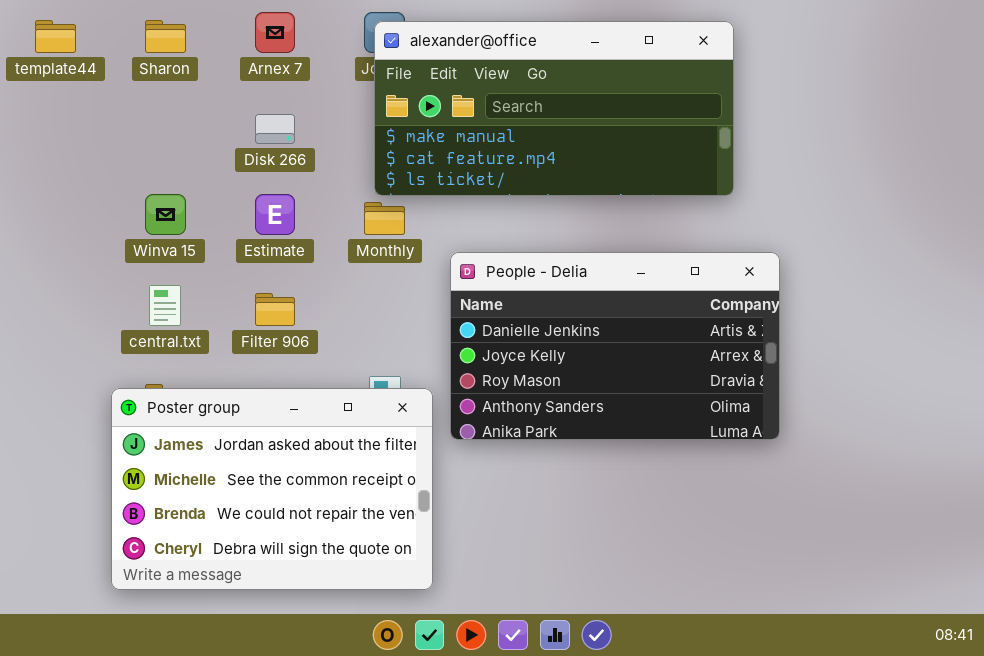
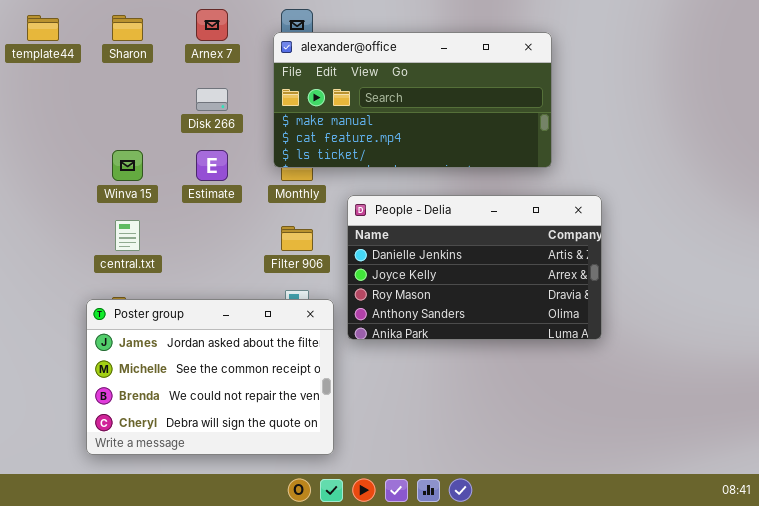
alexander@office: [374,21,734,196] -> [273,32,552,168], moved
Filter 906: [255,293,295,326] -> [281,226,313,251], moved

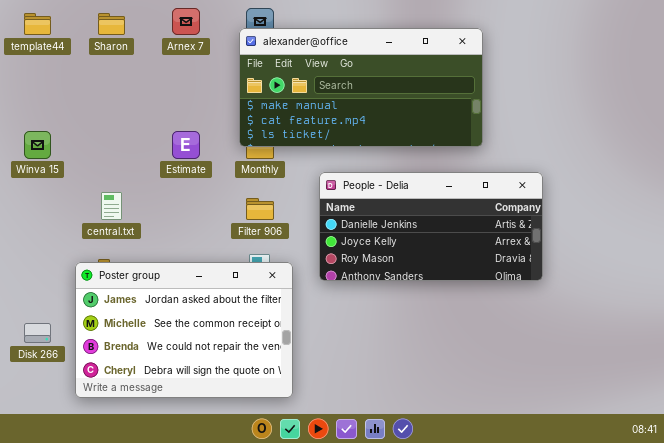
Disk 266: [196,88,228,111] -> [24,323,51,343], moved
Winva 15: [112,150,143,181] -> [24,131,51,159], moved
People - Delia: [347,195,602,340] -> [319,172,543,281], moved, resized

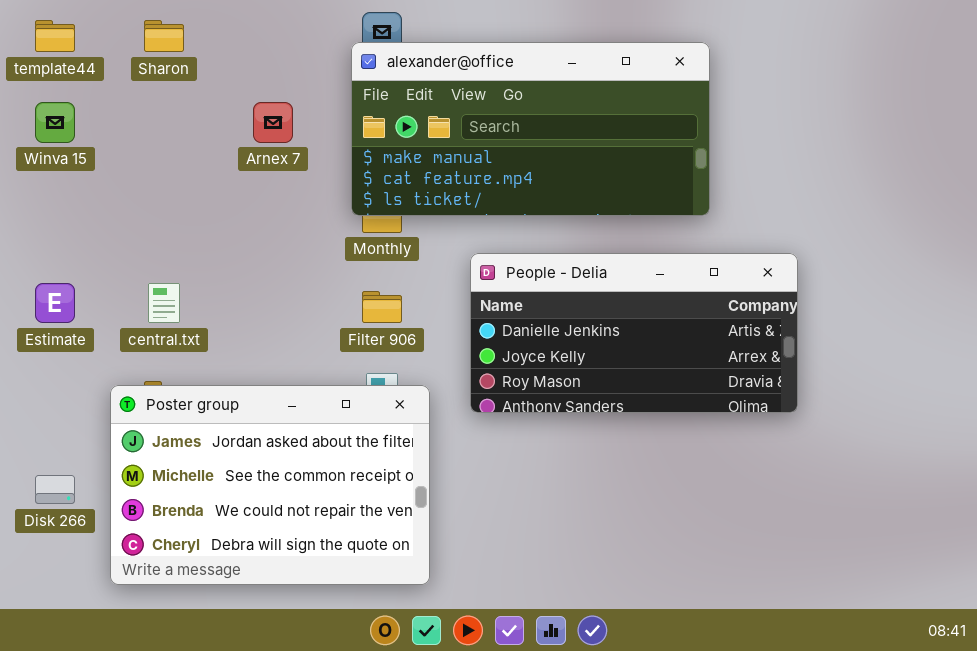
Arnex 7: [172,8,200,35] -> [253,102,293,143], moved
Winva 15: [24,131,51,159] -> [35,102,75,143], moved
Estimate: [172,131,200,159] -> [35,283,75,323], moved

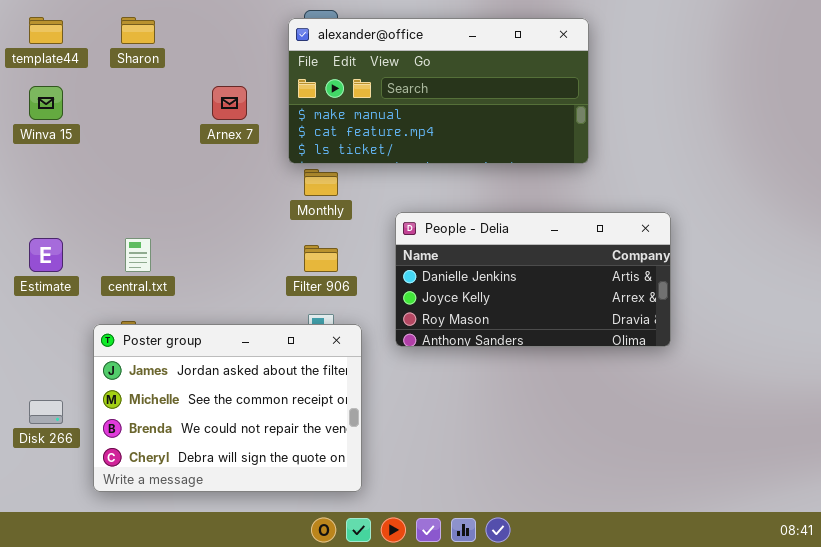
alexander@office: [351,42,710,216] -> [288,18,589,164], moved

